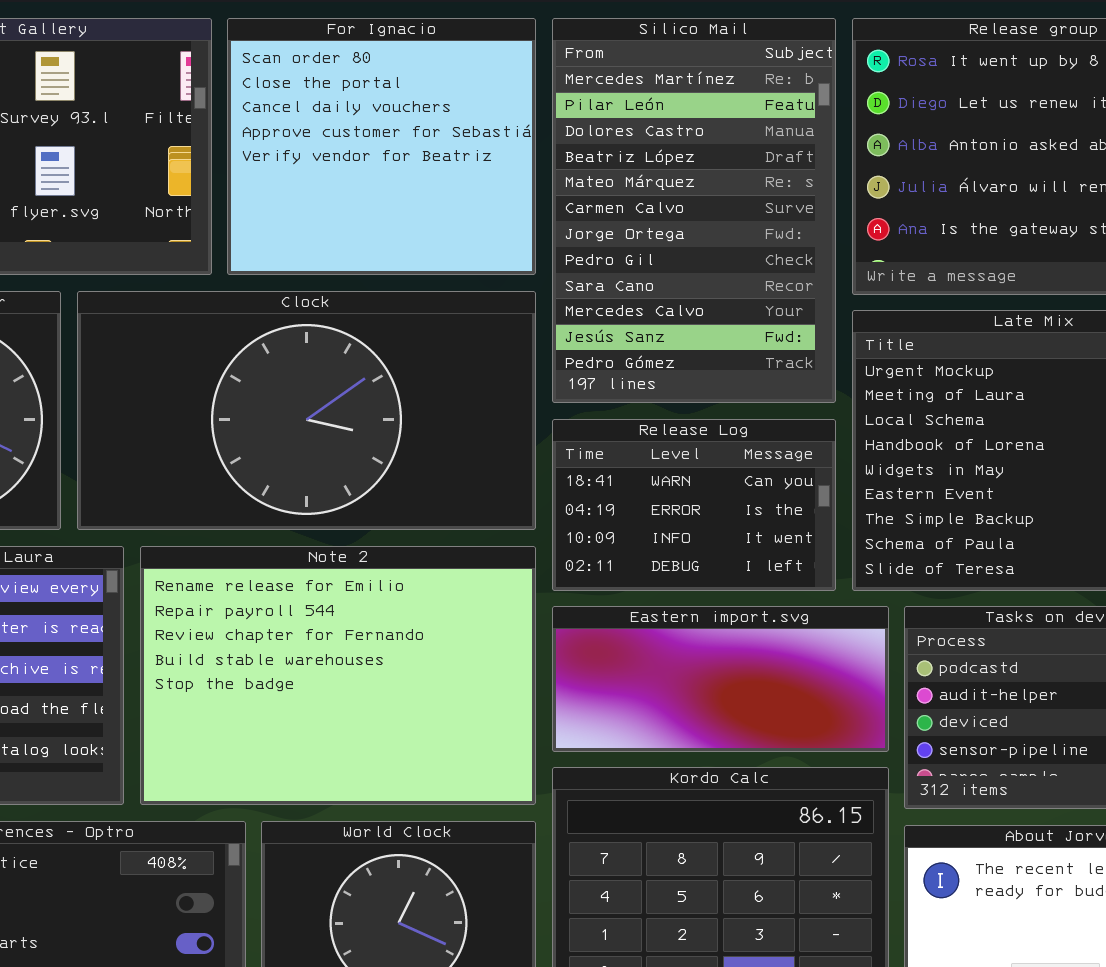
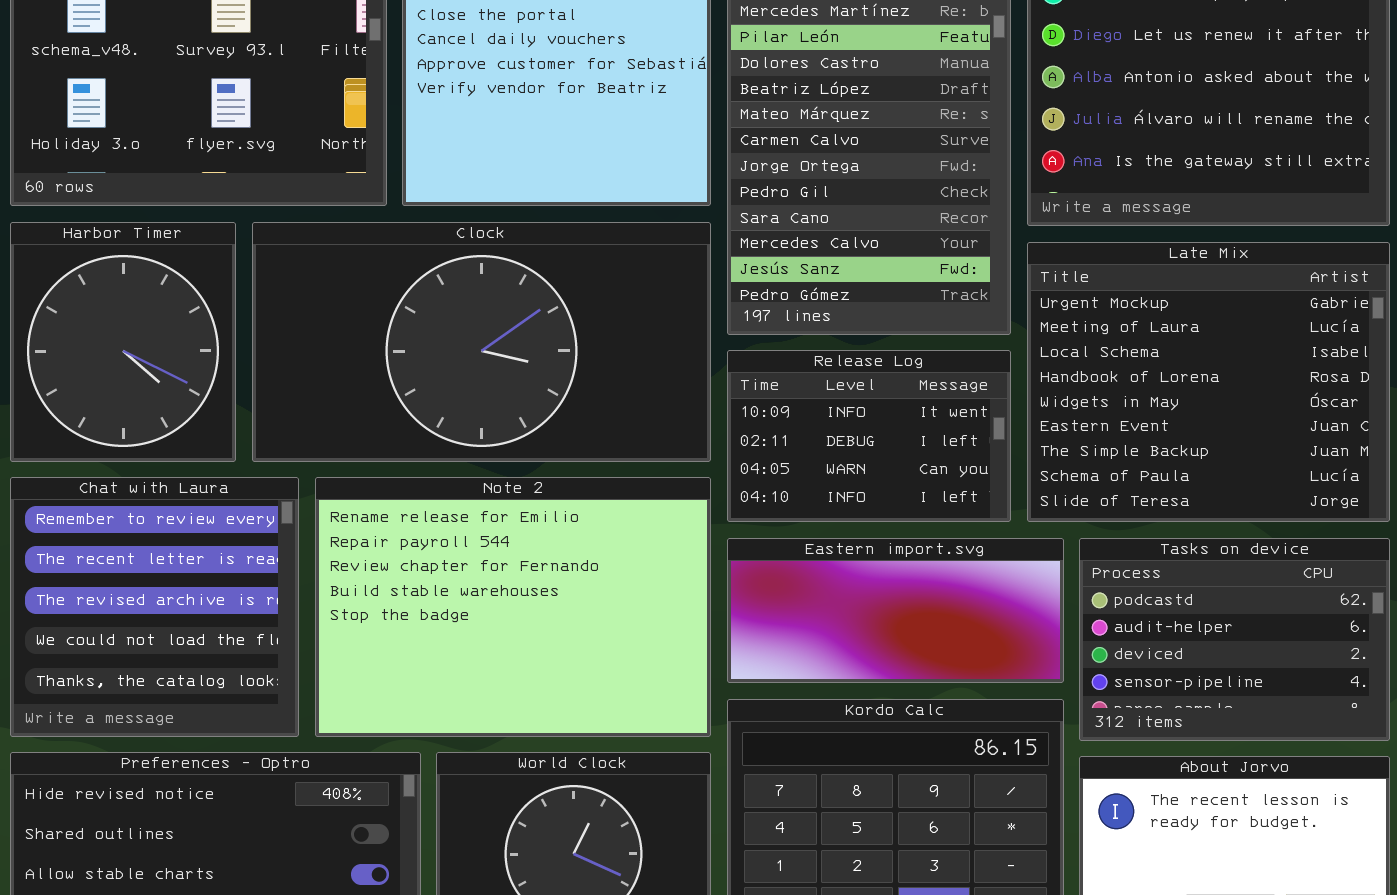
Release Log: [552,419,836,591] -> [727,350,1011,522], scrolled down 2 rows

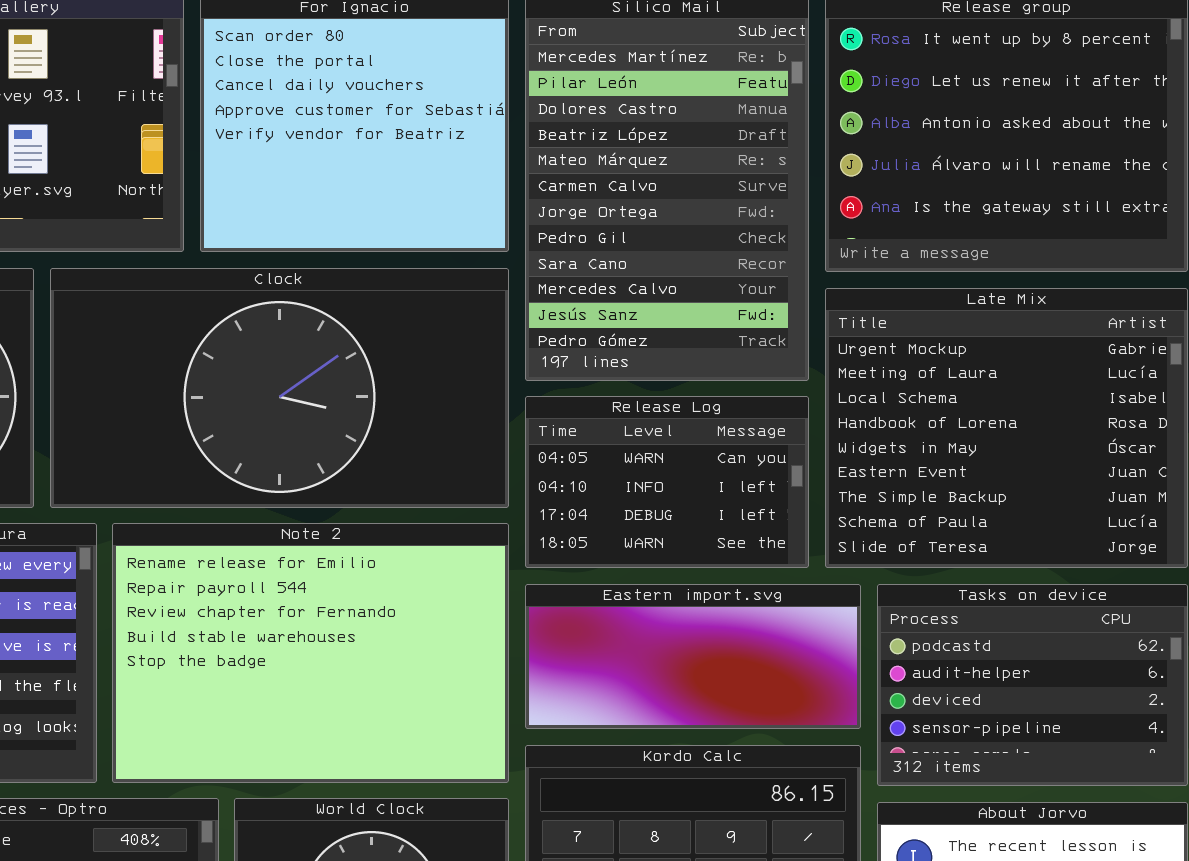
Release Log: [727,350,1011,522] -> [525,396,809,568], scrolled down 2 rows

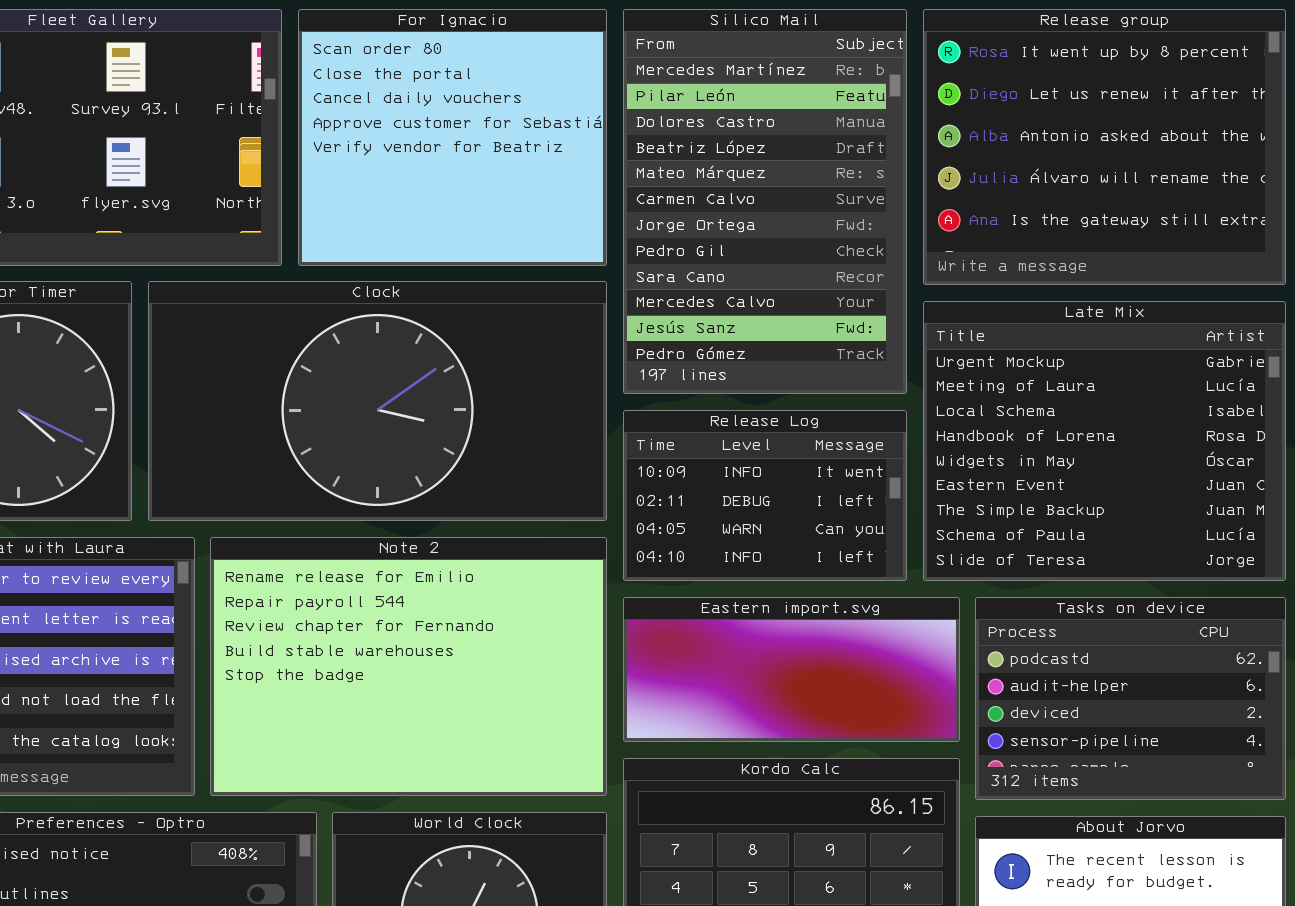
Release Log: [525,396,809,568] -> [623,410,907,581], scrolled up 2 rows

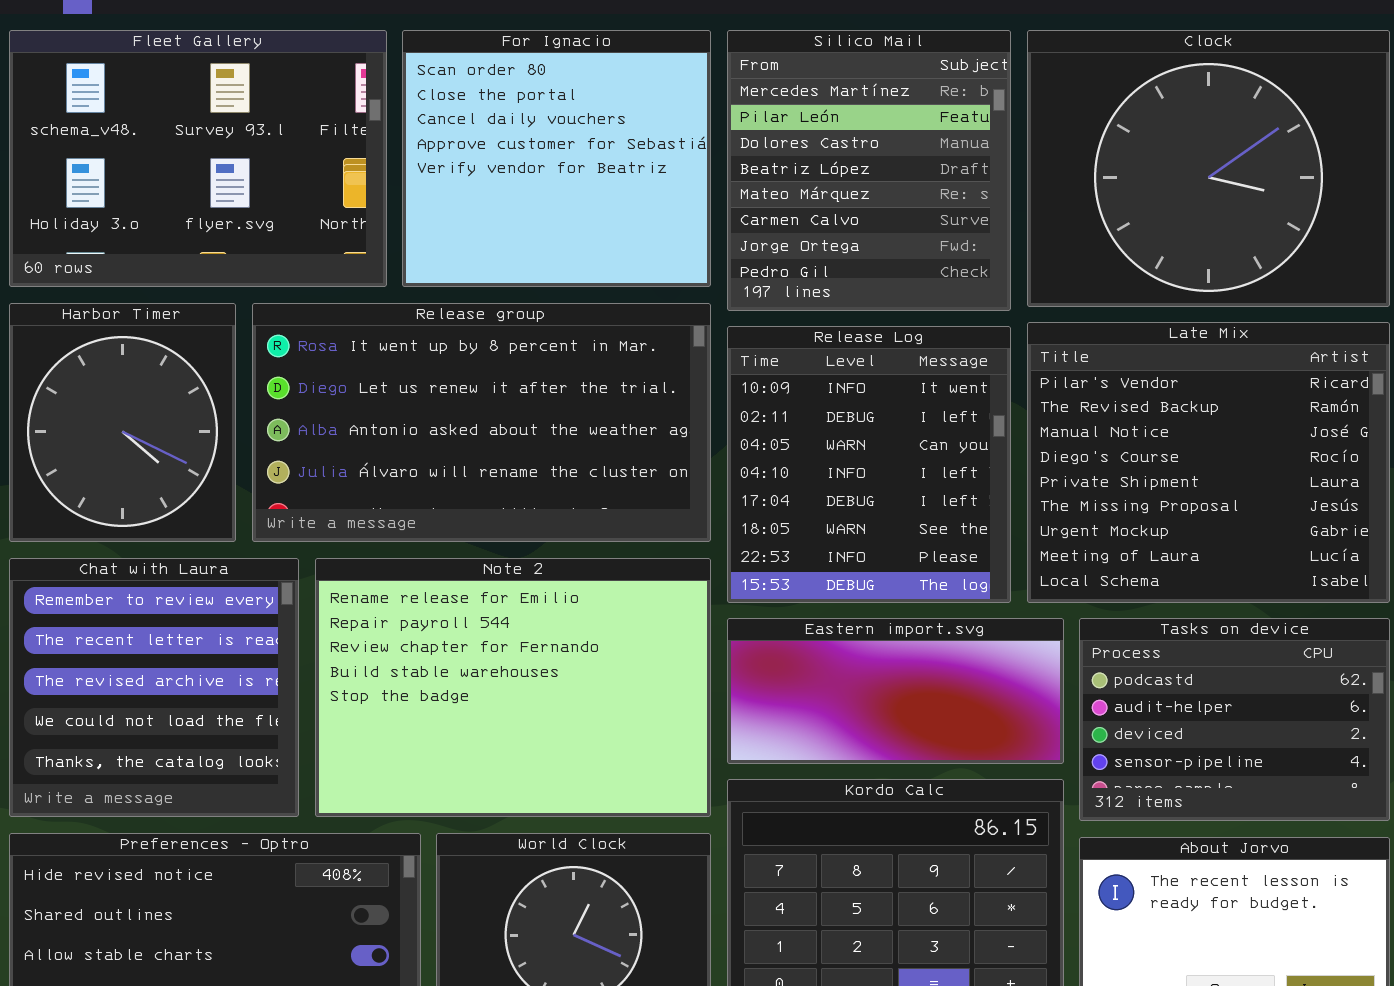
Silico Mail: [623,9,907,394] -> [727,30,1011,311], resized
Release group: [923,9,1286,285] -> [252,303,711,542], moved, resized
Clock: [148,281,607,521] -> [1027,30,1390,307], moved, resized
Late Mix: [923,301,1286,581] -> [1027,322,1390,603], scrolled up 6 rows
Release Log: [623,410,907,581] -> [727,326,1011,603], resized

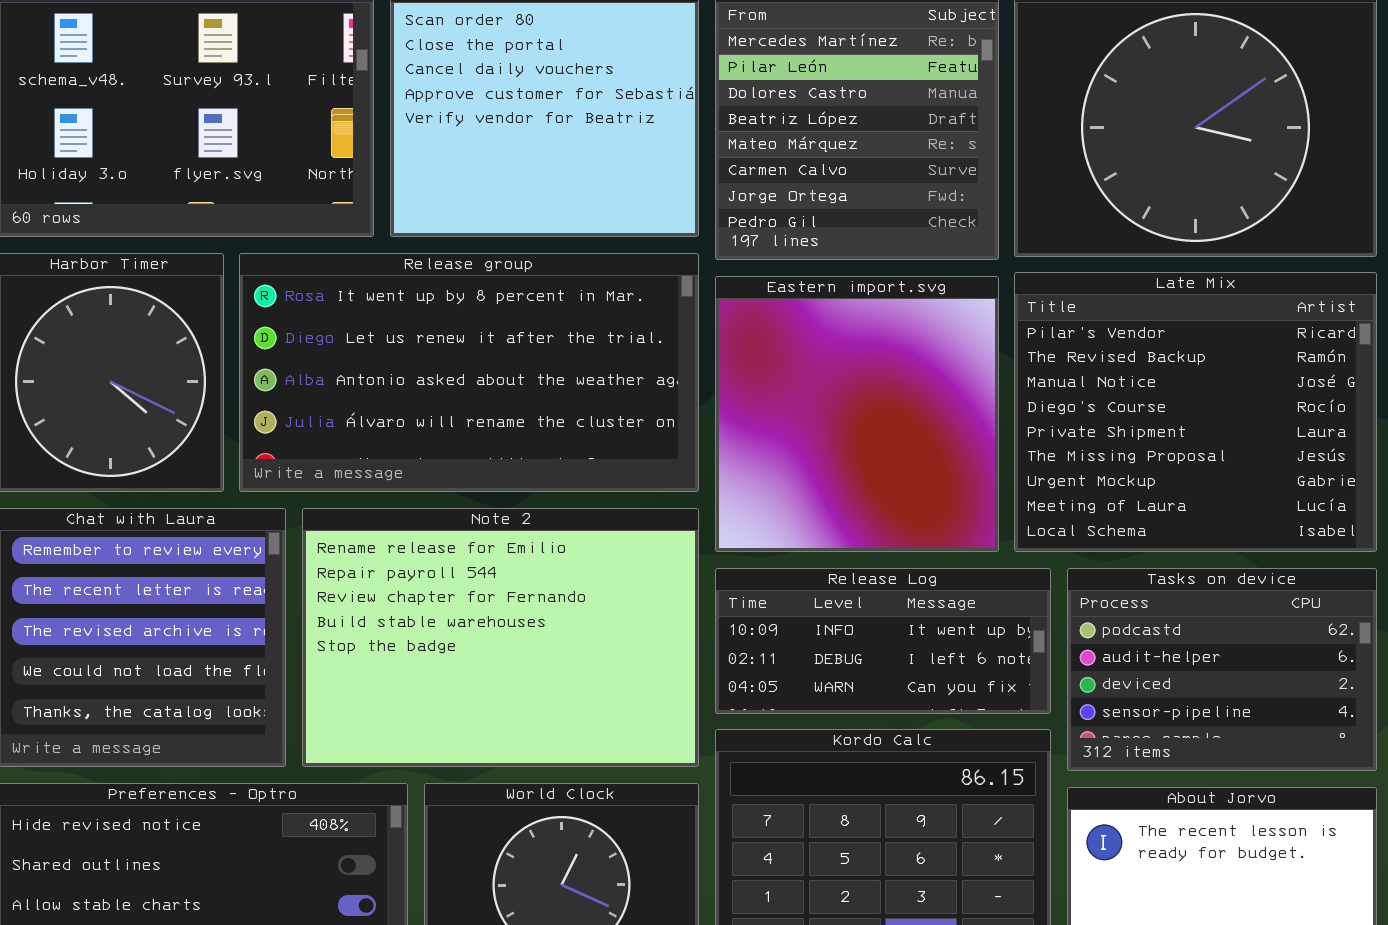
Release Log: [727,326,1011,603] -> [715,568,1051,714], moved, resized
Eastern import.svg: [727,618,1064,764] -> [715,276,999,552], moved, resized

